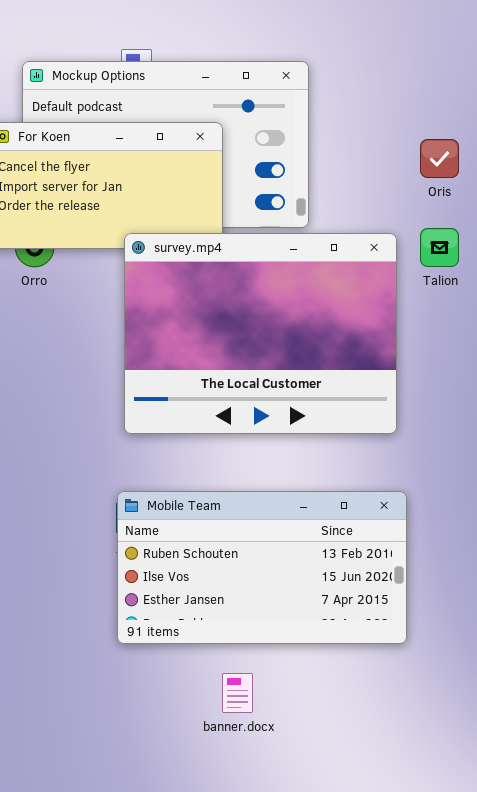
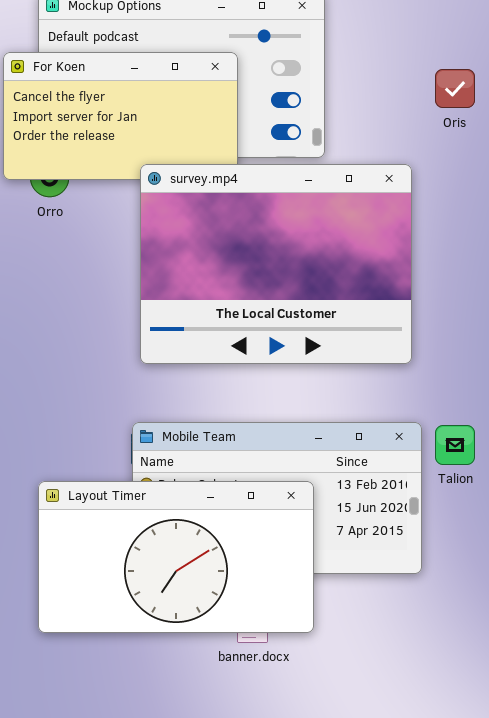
Talion: [420,228,459,267] -> [435,425,475,465], moved
Layout Timer: none -> [38,481,314,633], opened

